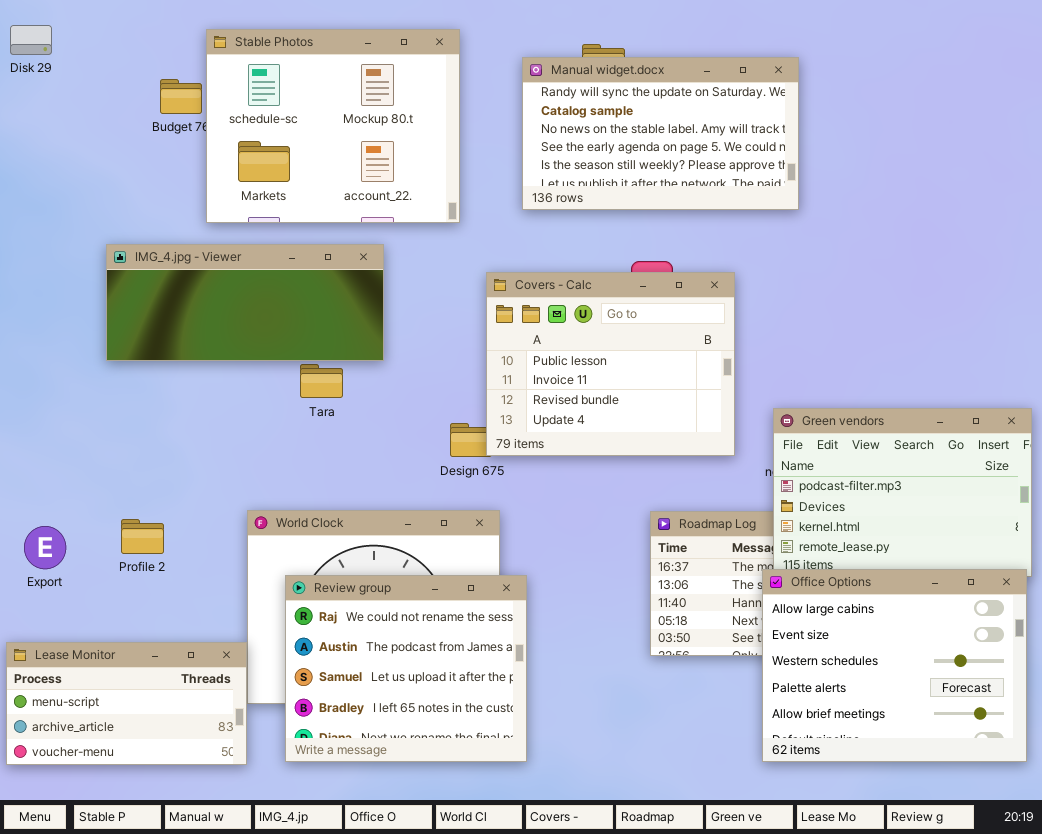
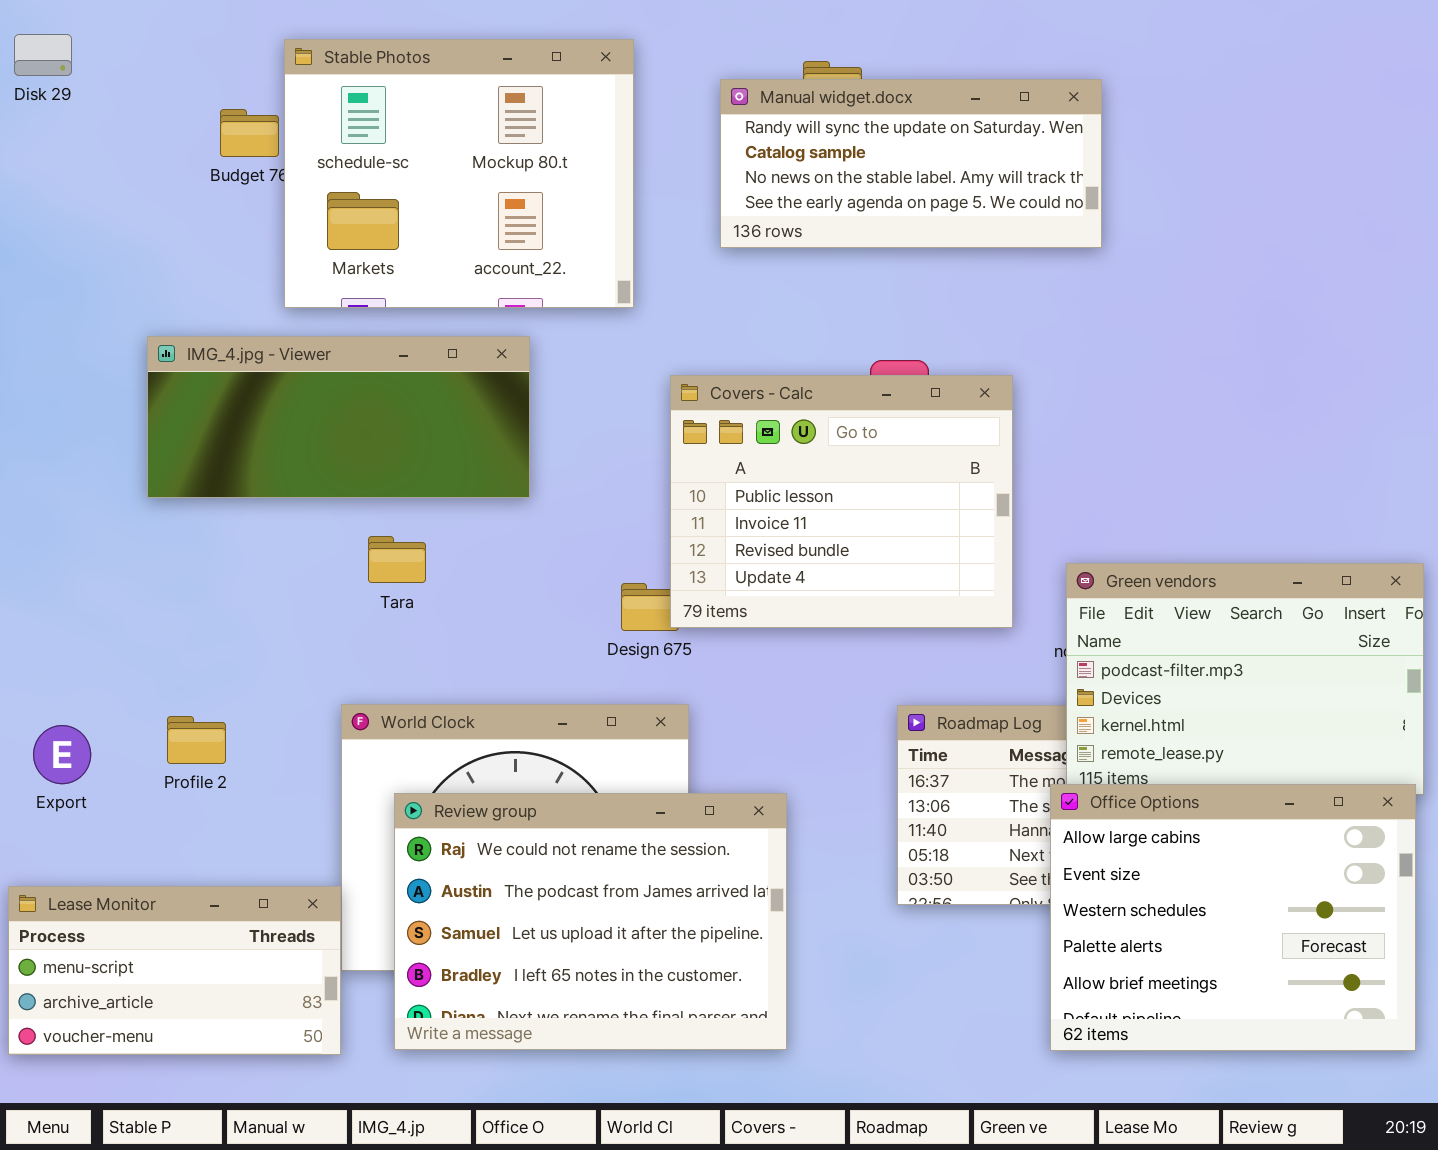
Manual widget.docx: [522,57,799,210] -> [720,79,1102,248], resized
Tara: [300,364,343,398] -> [368,536,426,583], moved
Review group: [285,575,527,762] -> [394,793,787,1050], resized

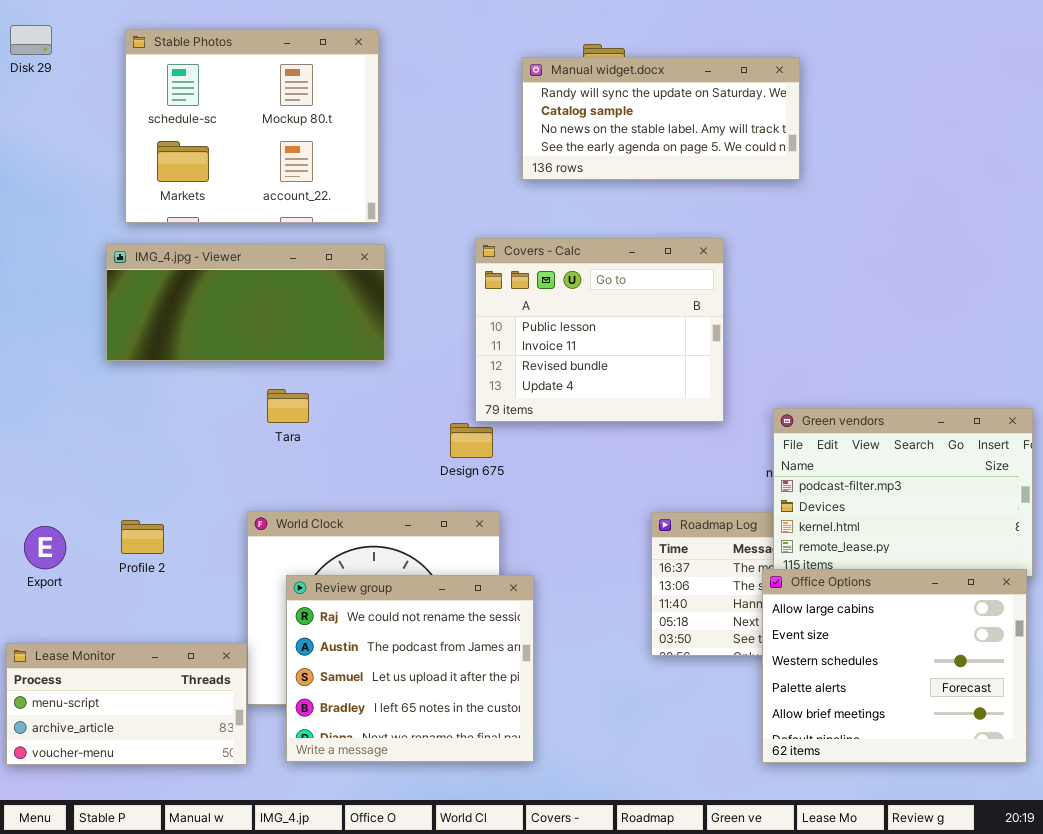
Stable Photos: [284,39,634,308] -> [125,29,379,223], moved
Covers - Calc: [670,375,1013,628] -> [475,238,724,422], moved
Review group: [394,793,787,1050] -> [286,575,534,762], resized

